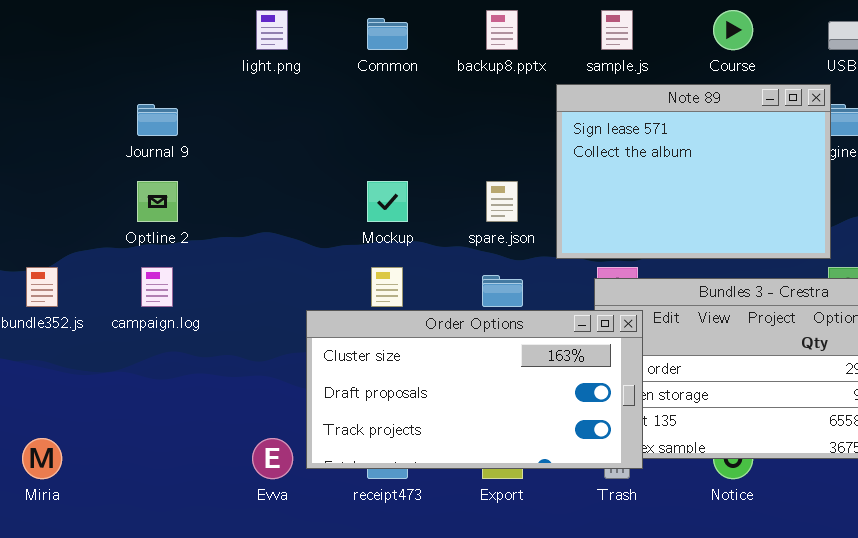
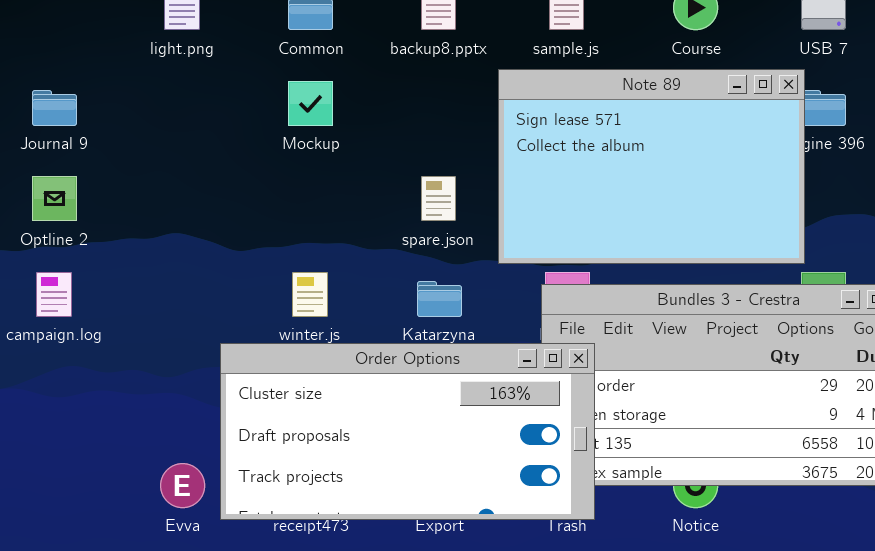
Mockup: [367,181,408,222] -> [288,81,333,126], moved
Order Options: [306,310,643,469] -> [220,343,595,520], moved

